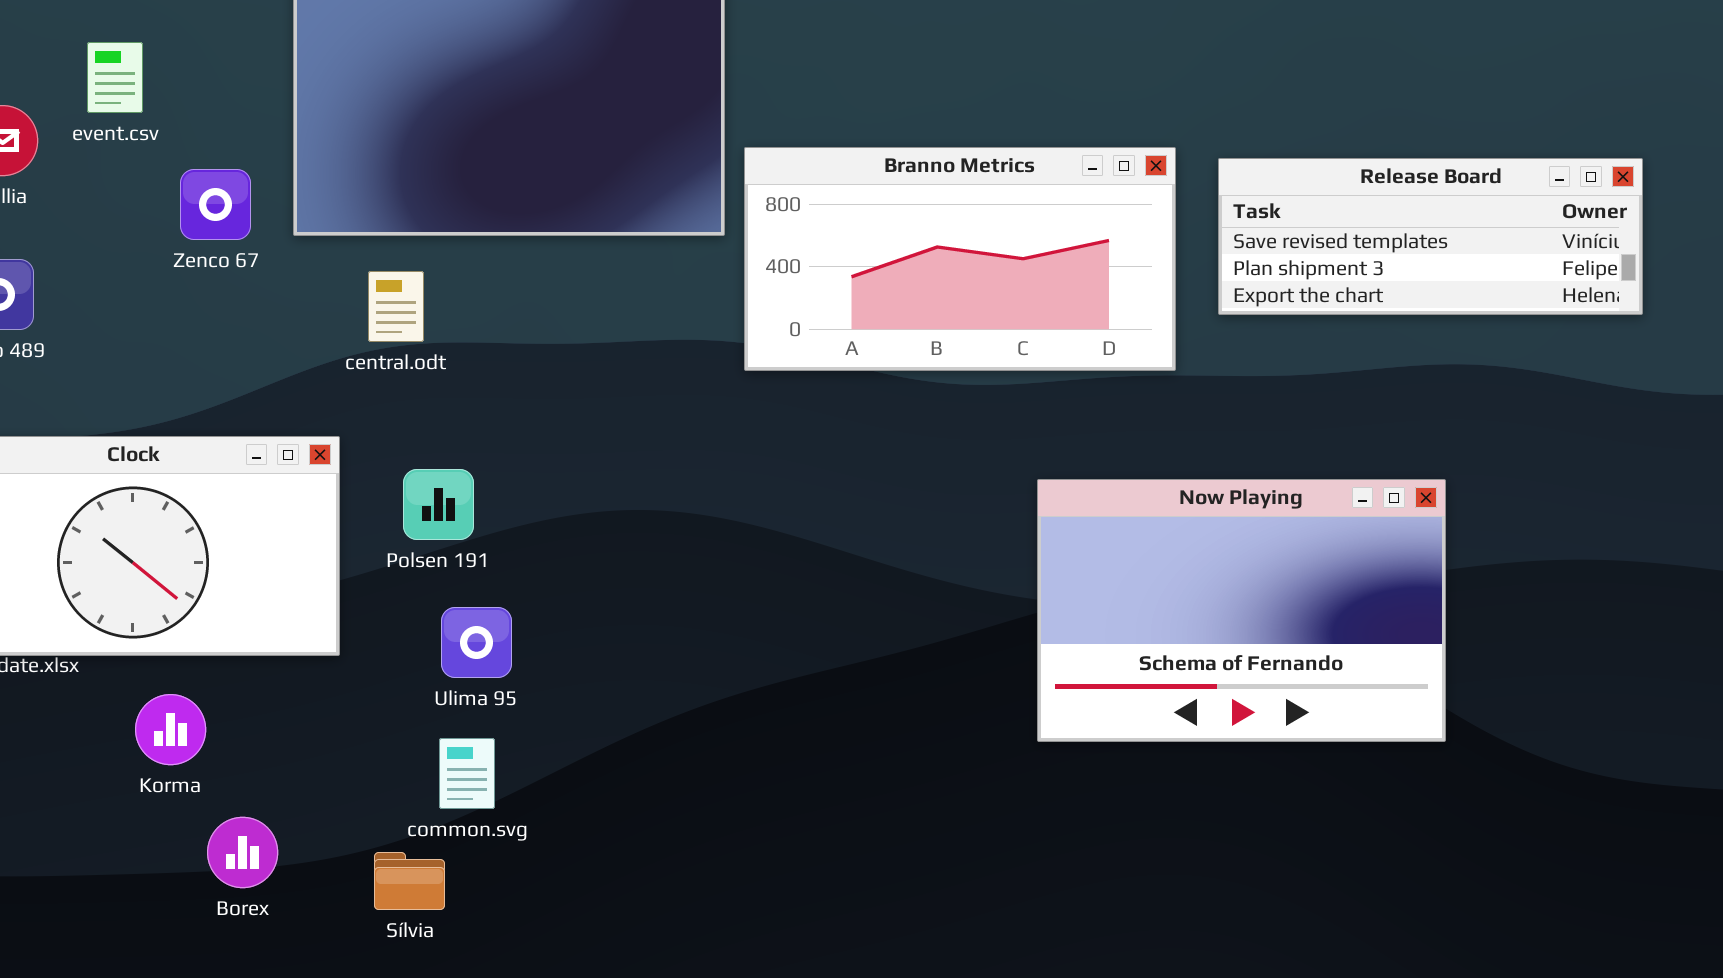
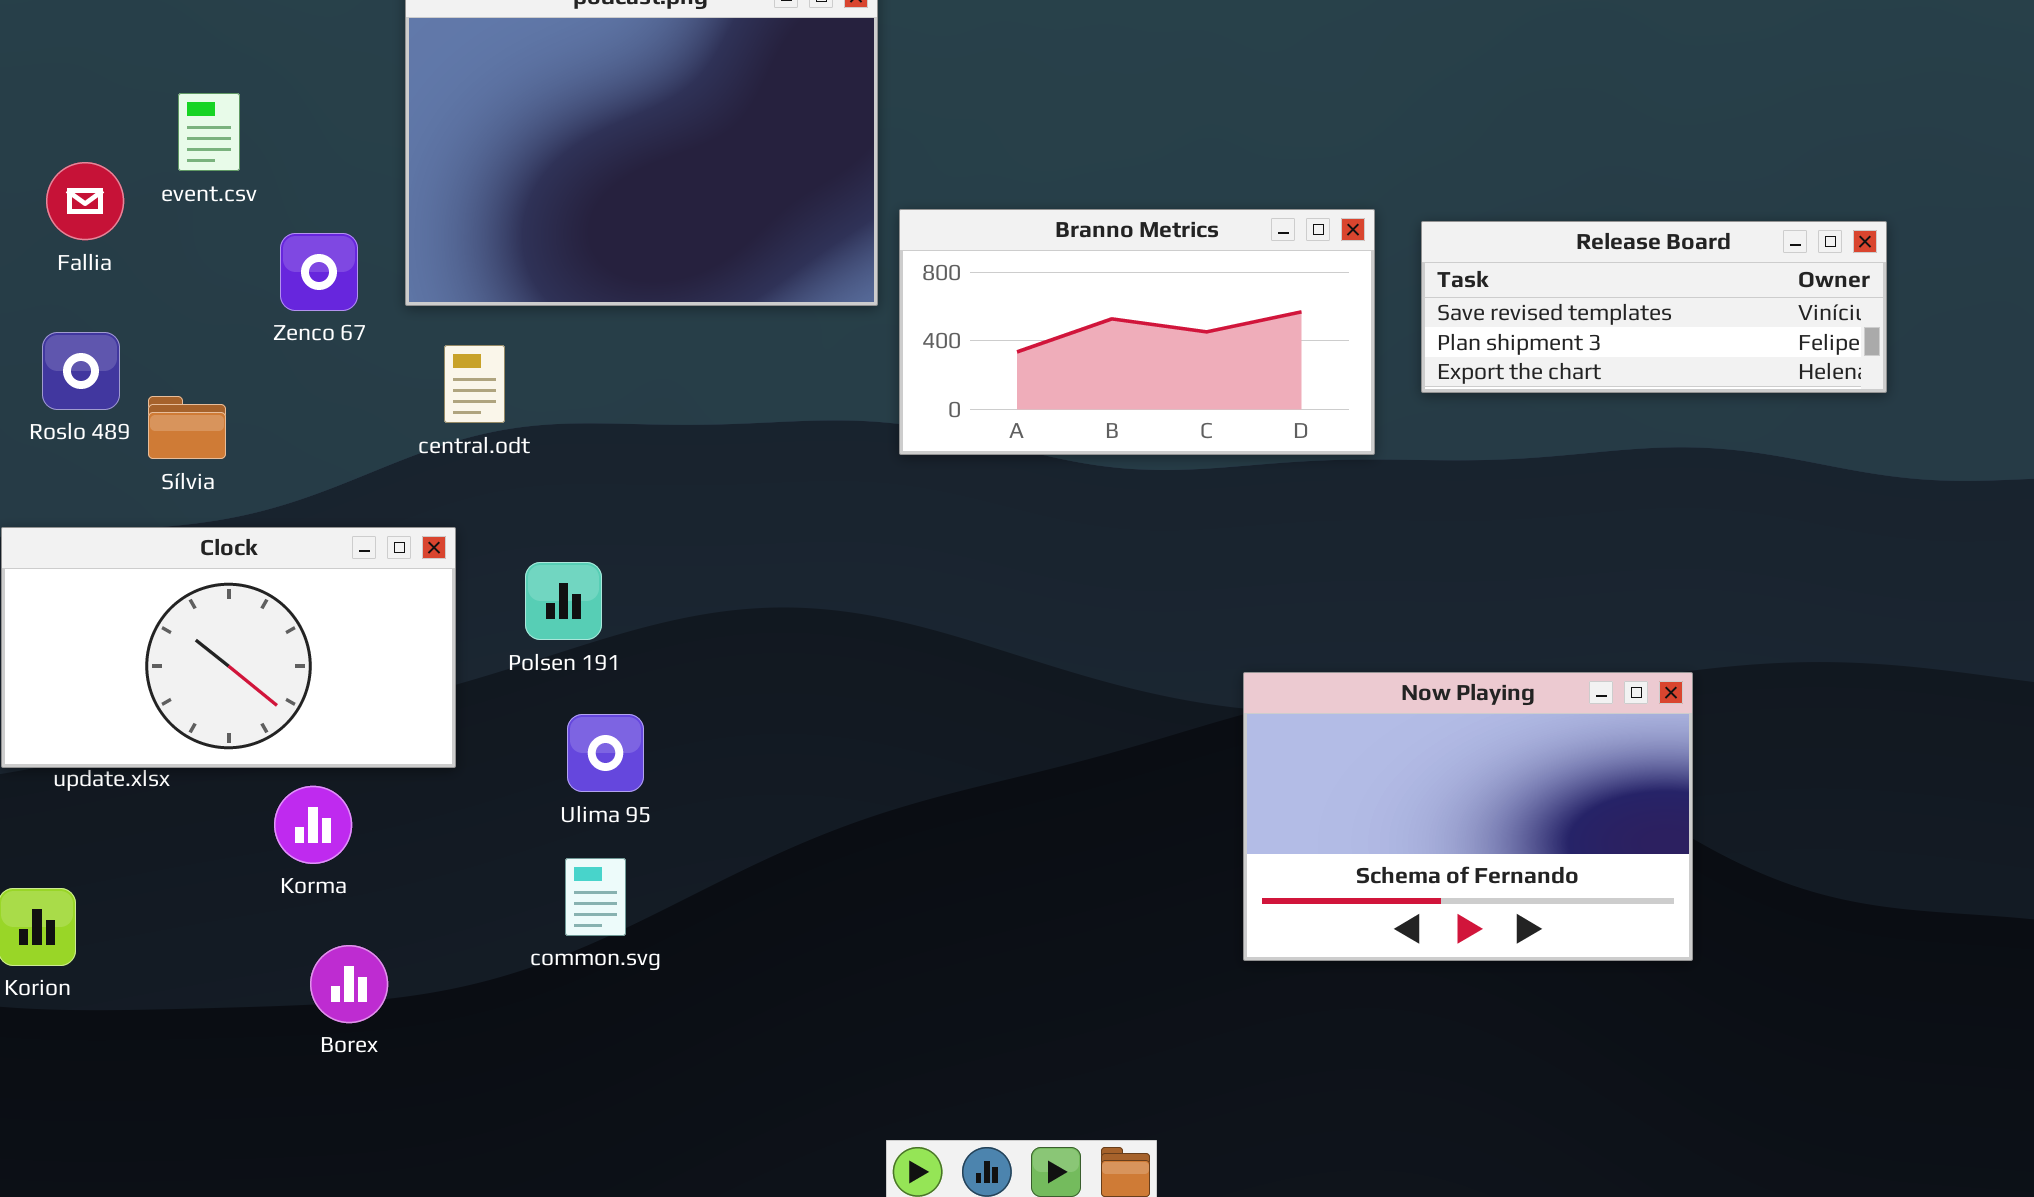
central.odt: [368,271,424,342] -> [444,345,505,423], moved
Now Playing: [1037,479,1446,742] -> [1243,672,1693,961], moved
Korma: [135,694,206,765] -> [274,786,352,864], moved
Sílvia: [374,852,445,910] -> [148,396,226,459], moved

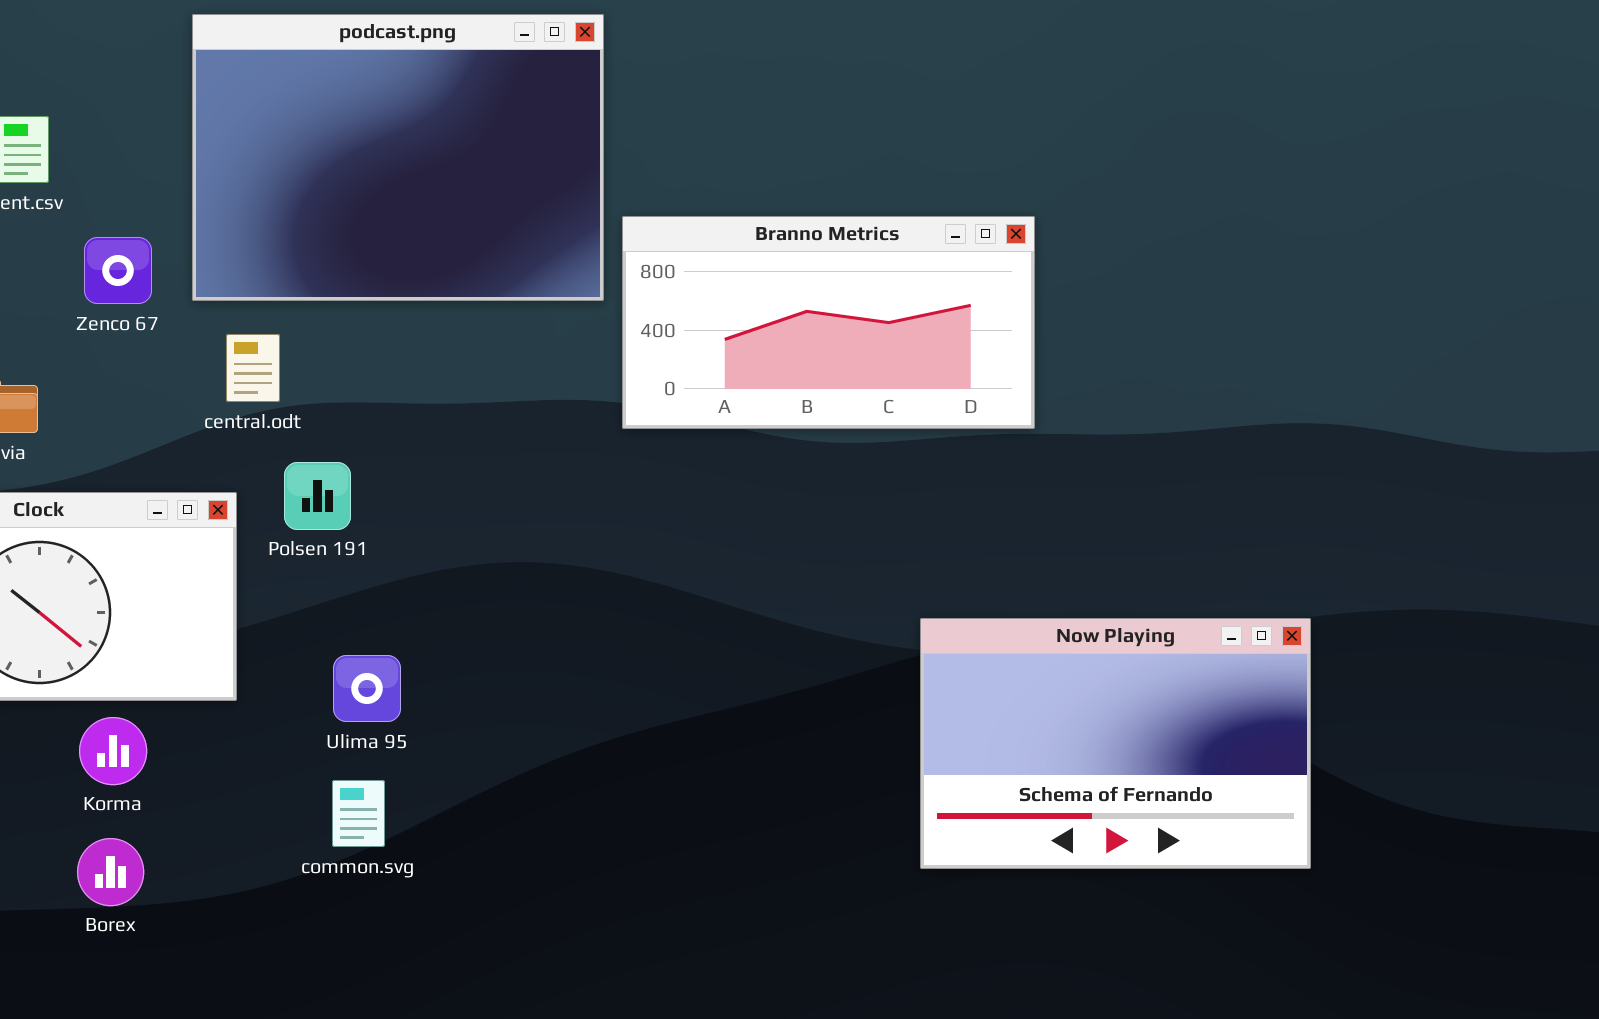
Release Board: [1421,221,1887,393] -> none, closed
Polsen 191: [525,562,602,640] -> [284,462,351,530], moved
Borex: [310,945,388,1023] -> [77,838,144,906], moved

